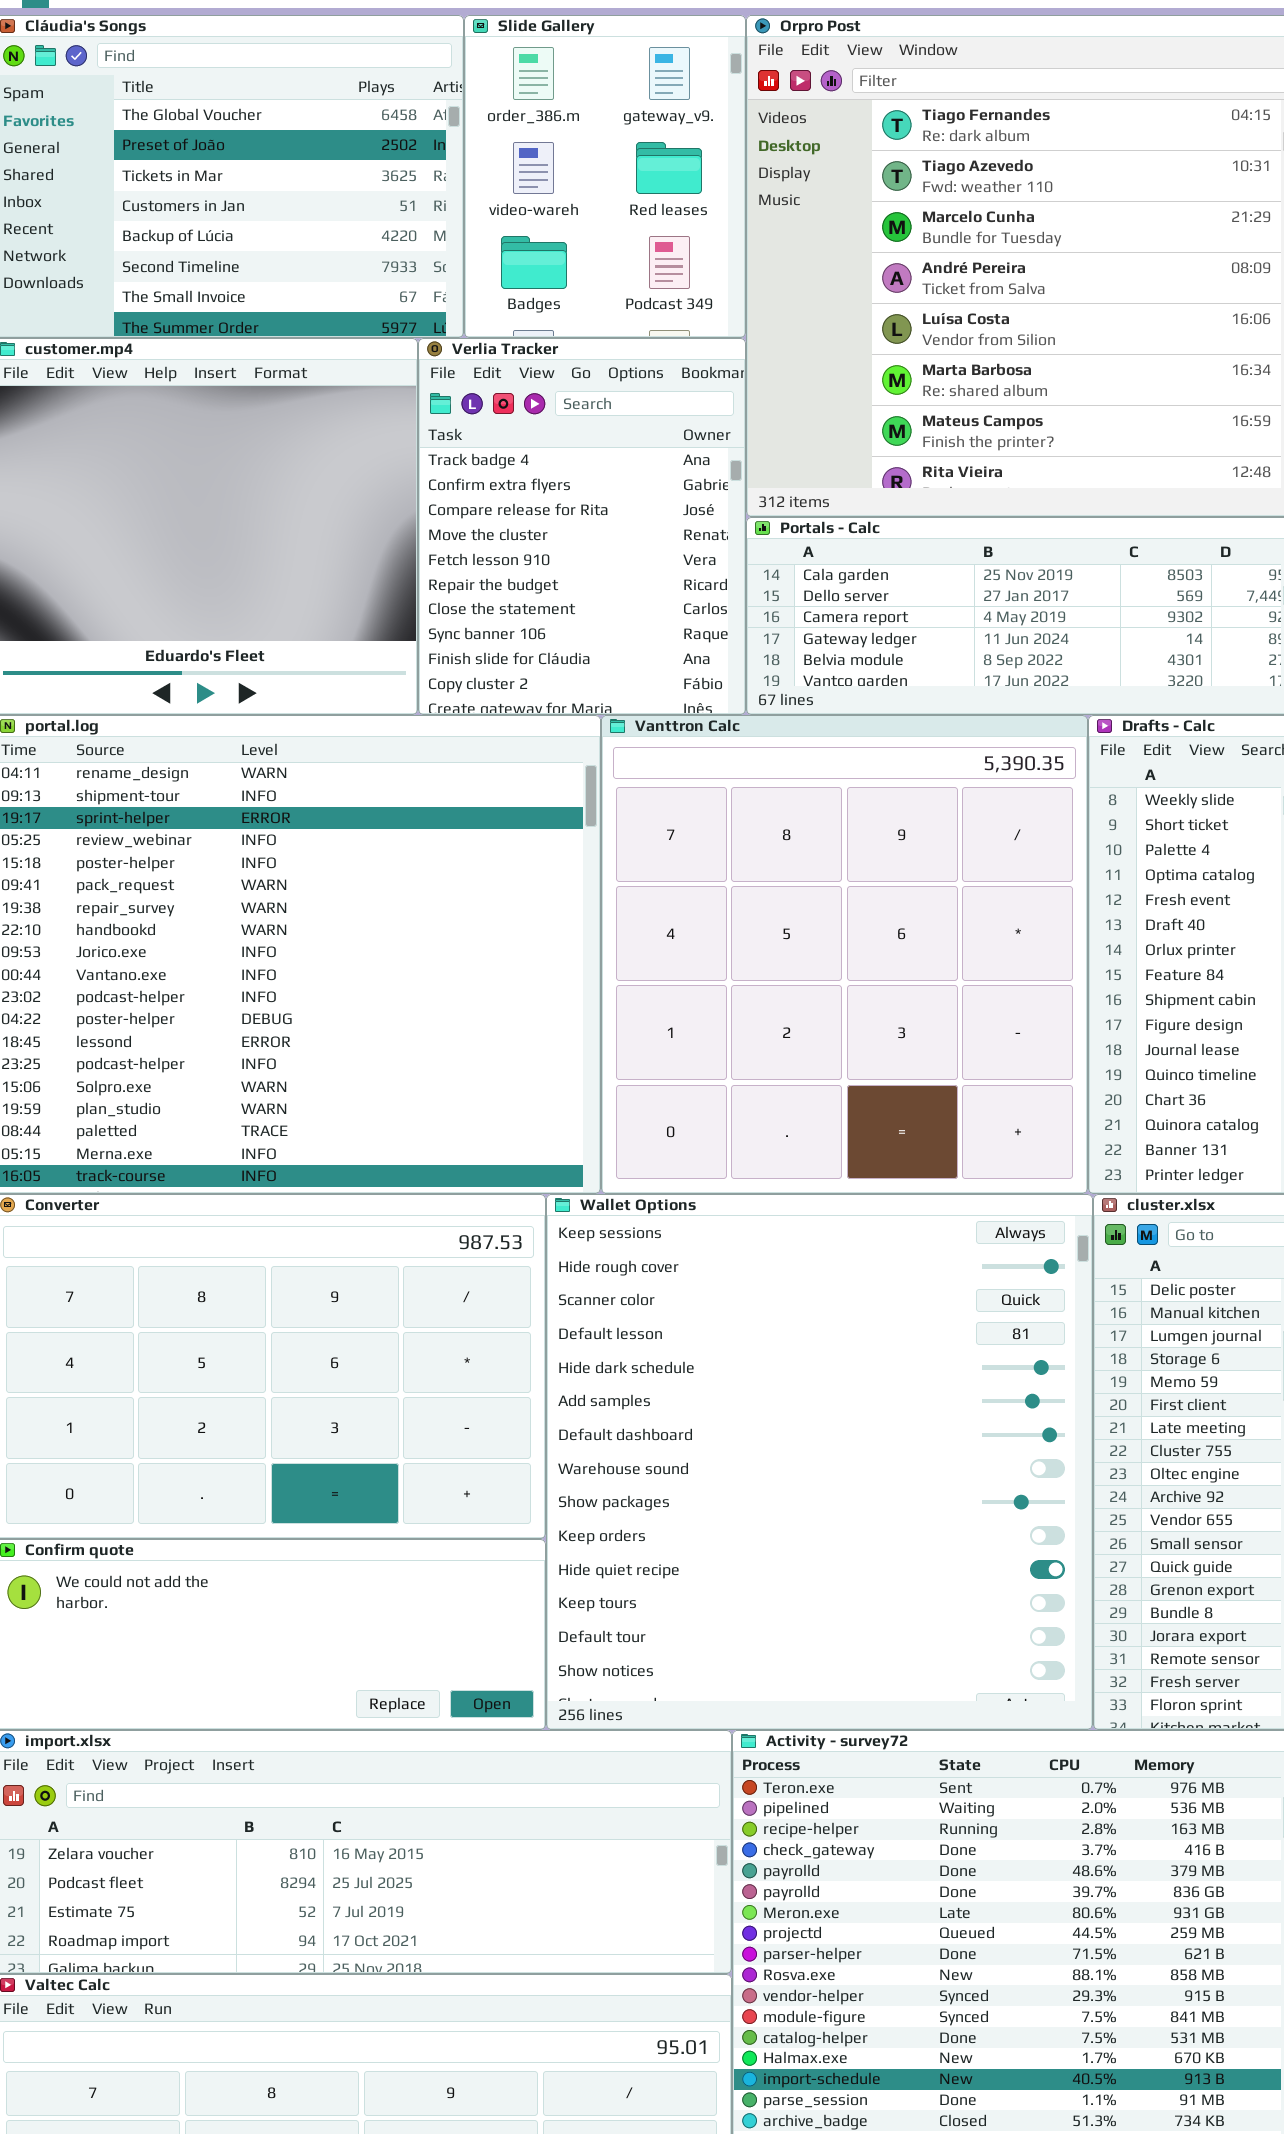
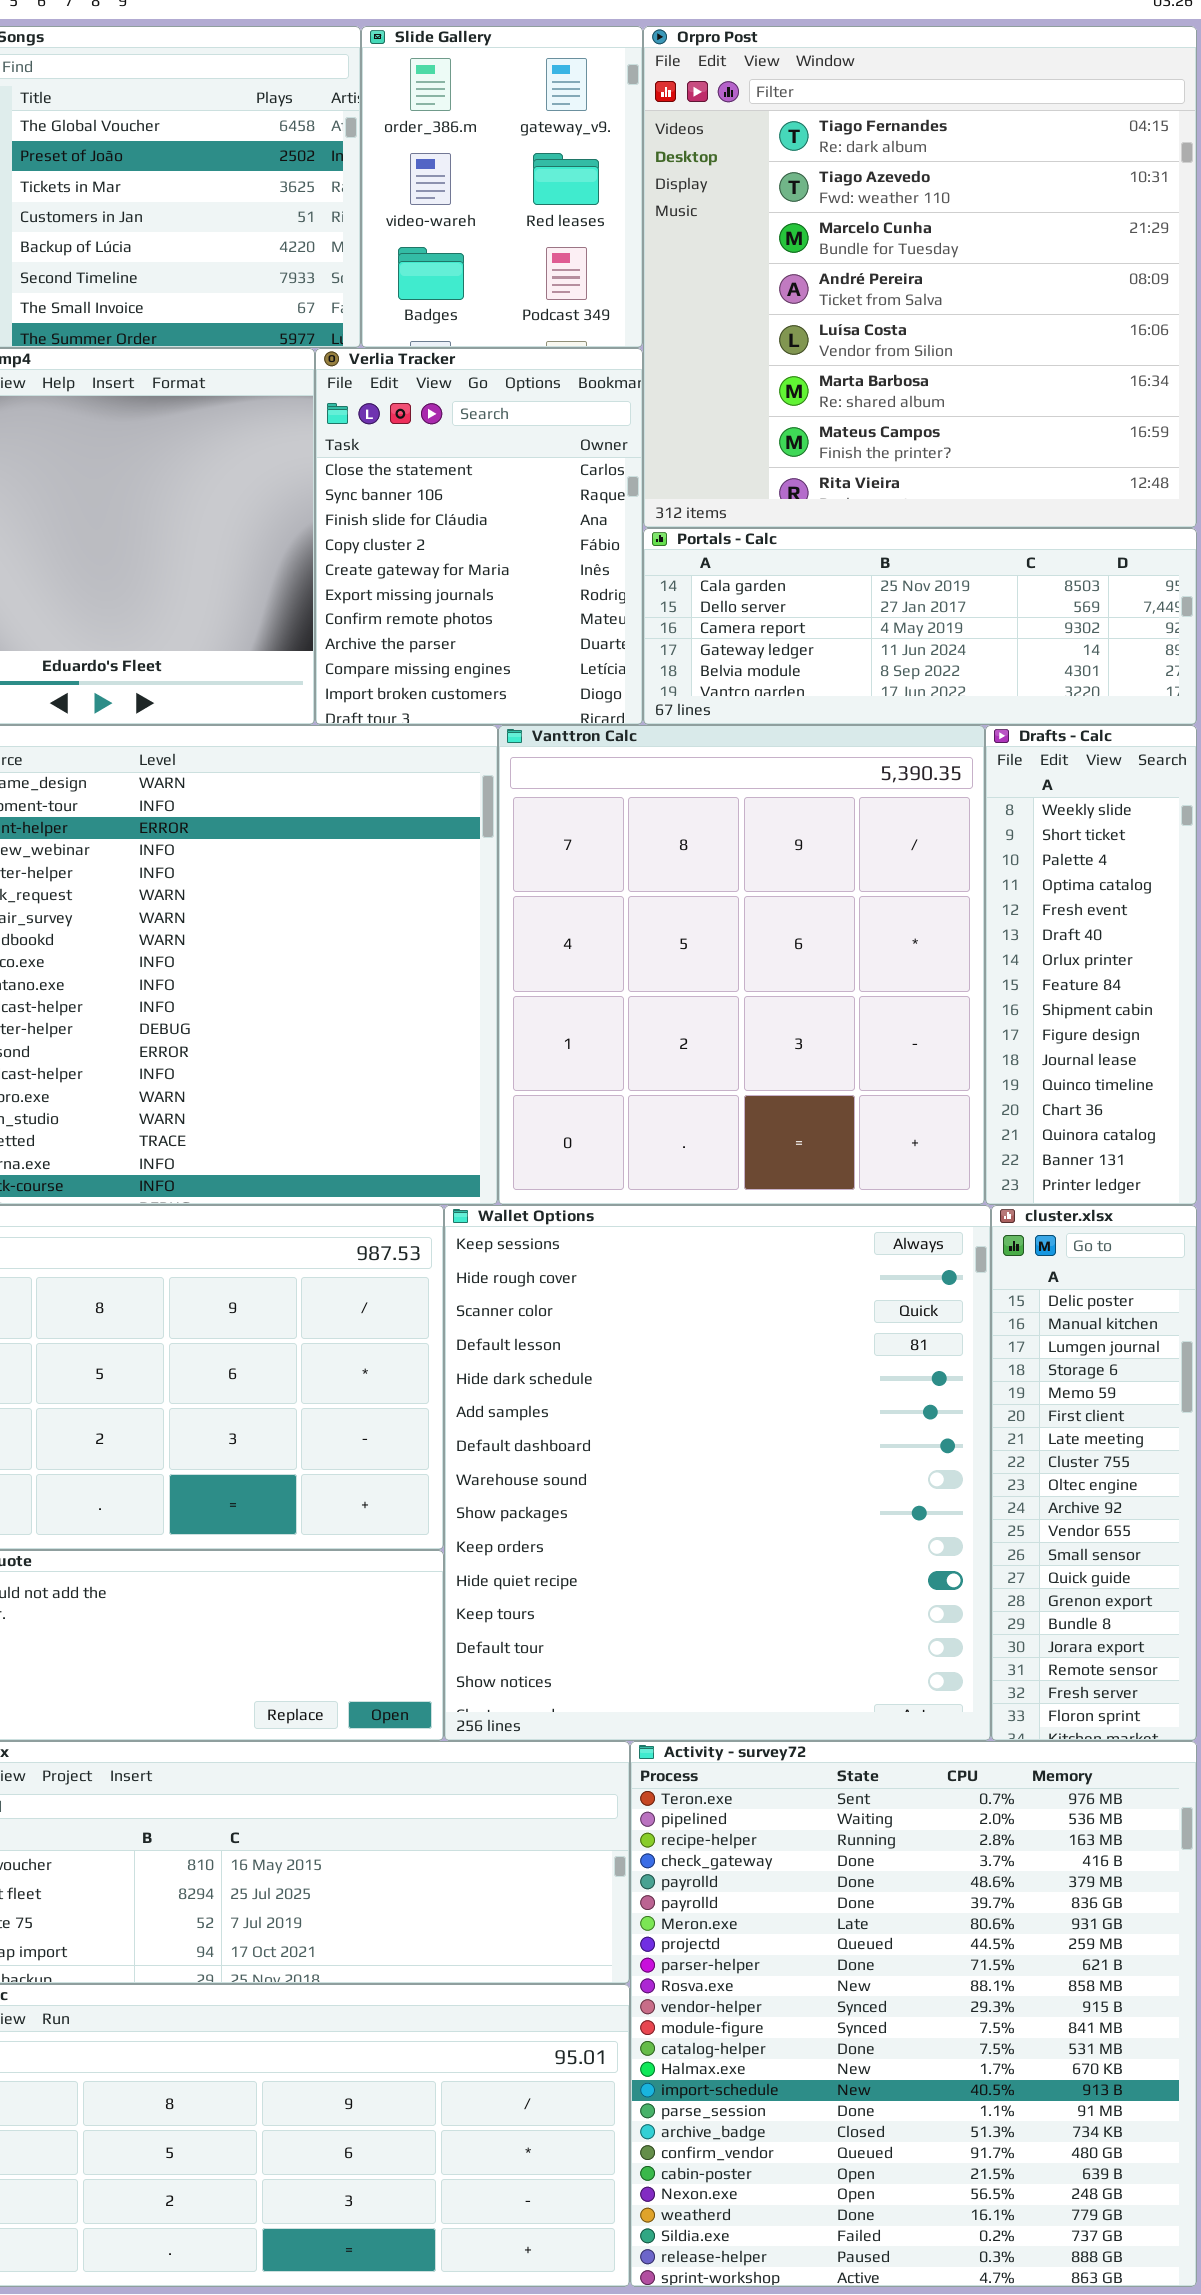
Verlia Tracker: [418,338,746,715] -> [315,348,643,725], scrolled down 6 rows

